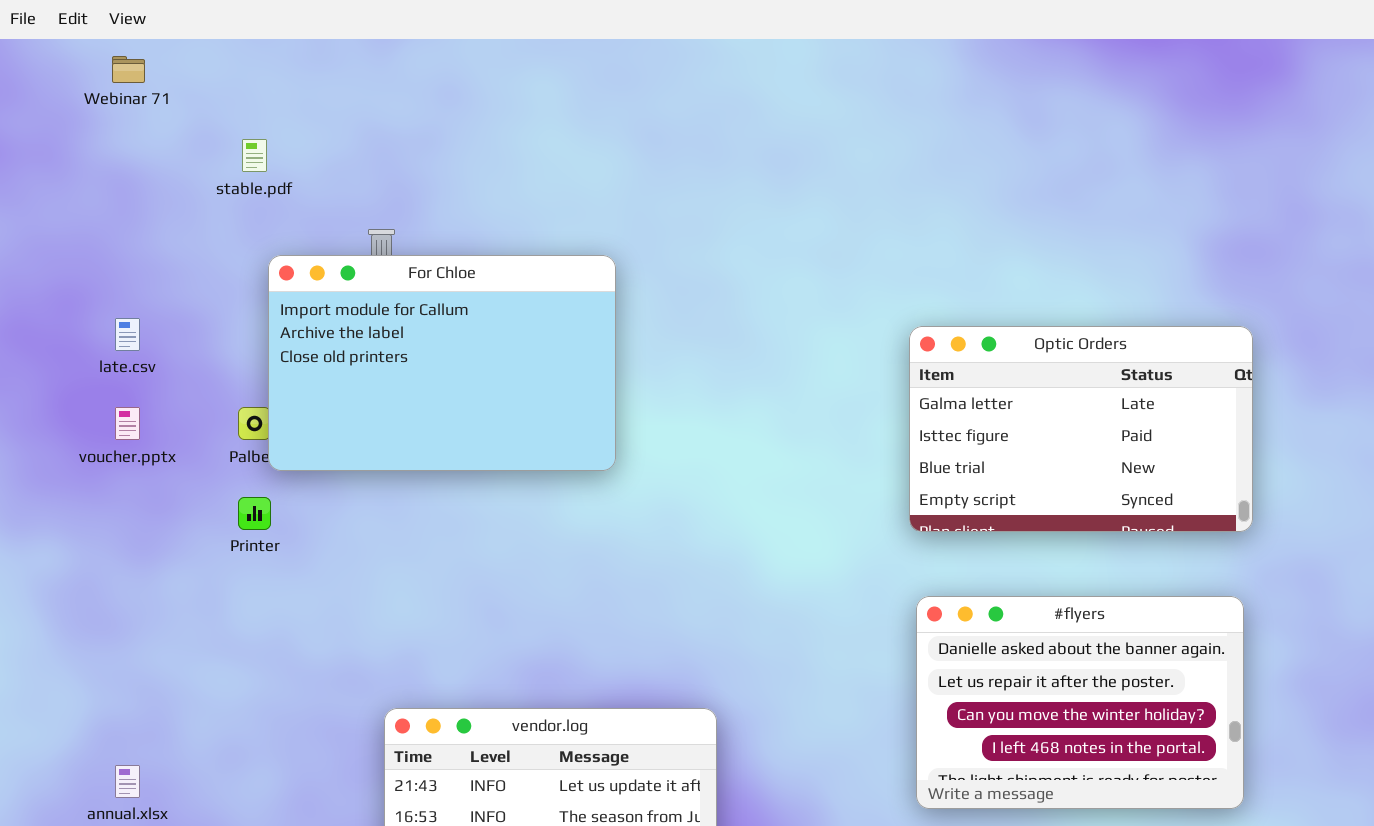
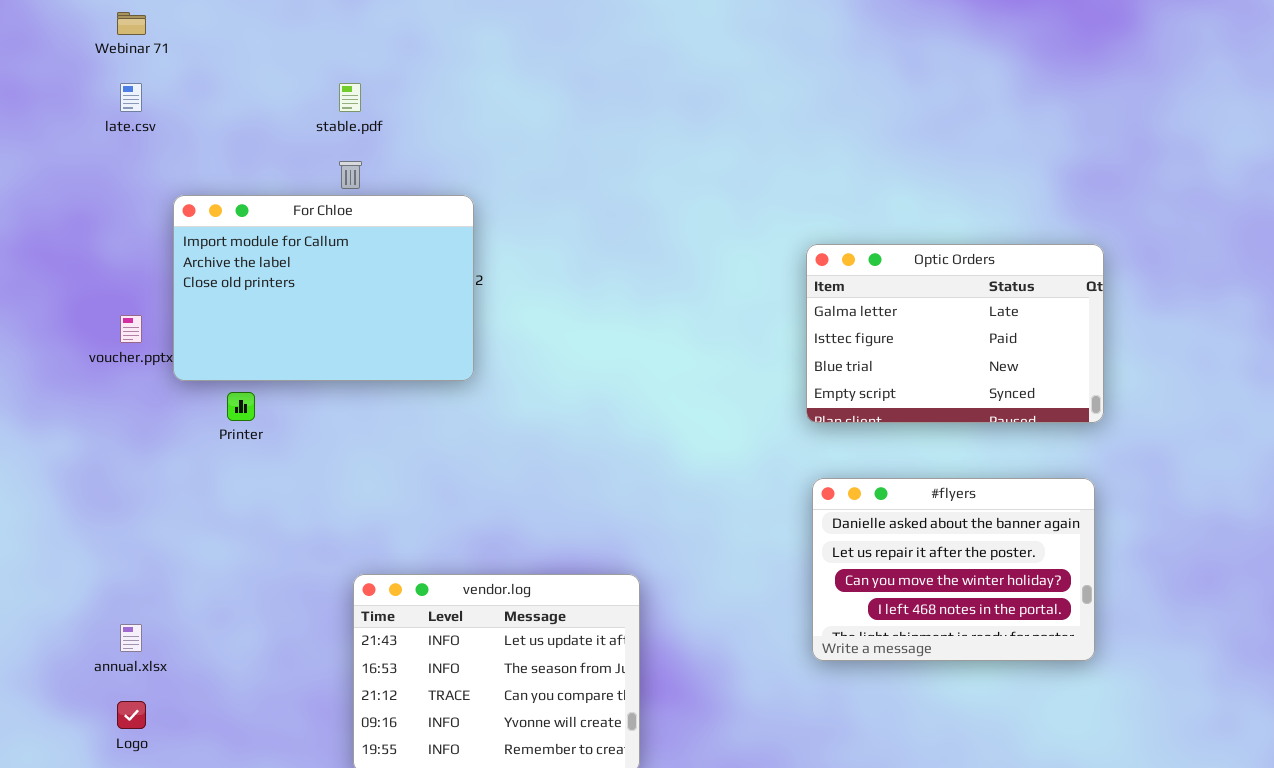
stable.pdf: [242,139,267,172] -> [339,83,361,112], moved
For Chloe: [268,255,616,471] -> [173,195,474,381], moved
late.csv: [115,318,140,351] -> [120,83,142,112], moved

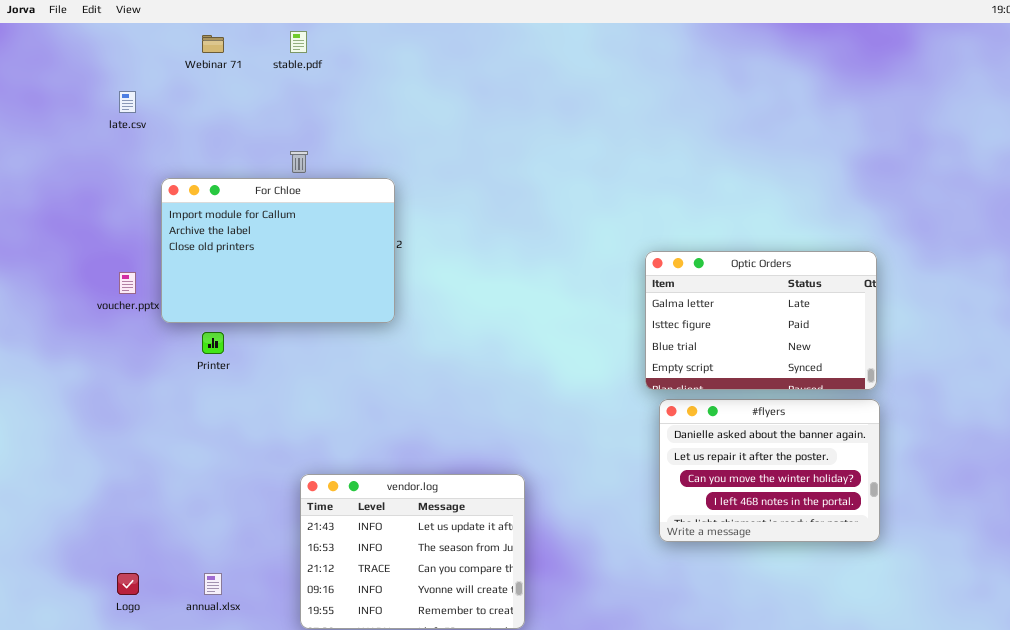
Webinar 71: [117,12,146,35] -> [202,35,224,53], moved
stable.pdf: [339,83,361,112] -> [290,31,307,53], moved
Optic Orders: [806,244,1104,423] -> [645,251,877,390], moved
annual.xlsx: [120,624,142,652] -> [204,573,222,595], moved

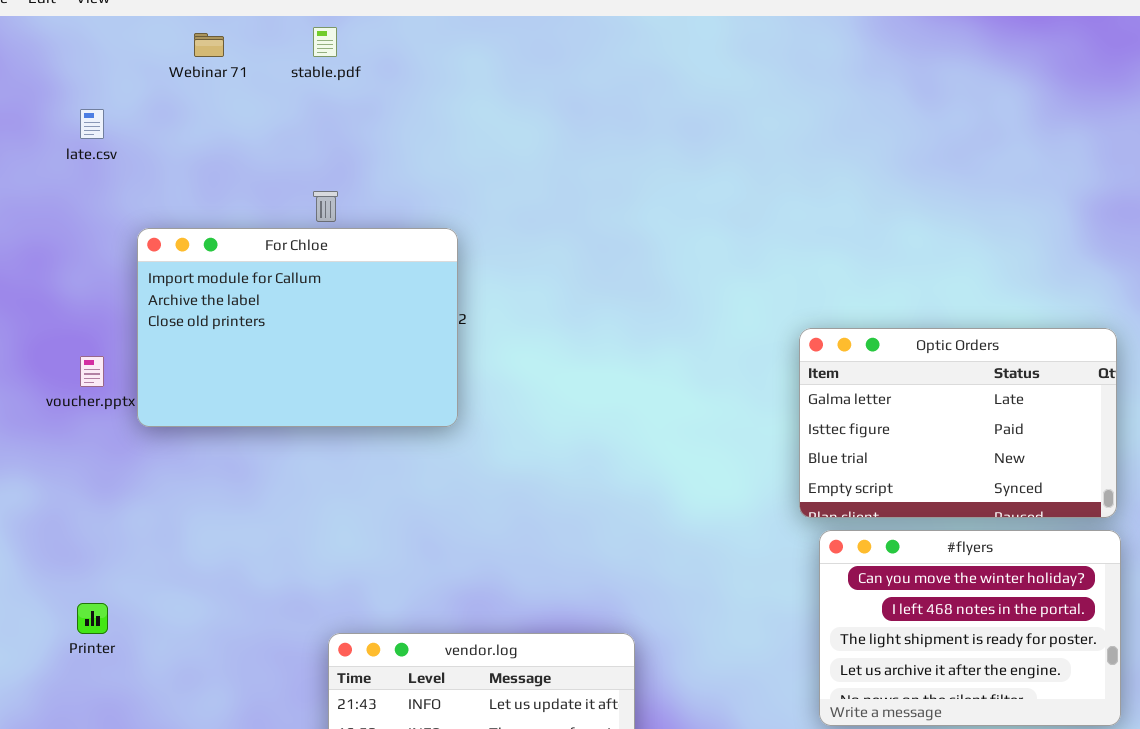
Printer: [202,332,224,354] -> [77,603,108,634], moved
#flyers: [659,399,880,542] -> [819,530,1121,726], scrolled down 2 rows

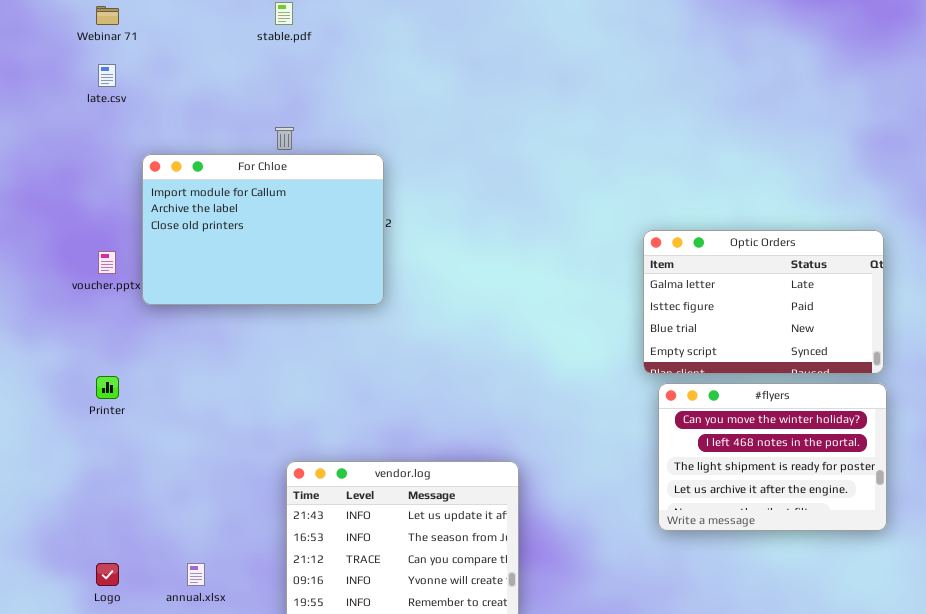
Webinar 71: [194,33,224,57] -> [96,6,119,25], moved
Printer: [77,603,108,634] -> [96,376,119,399], moved

